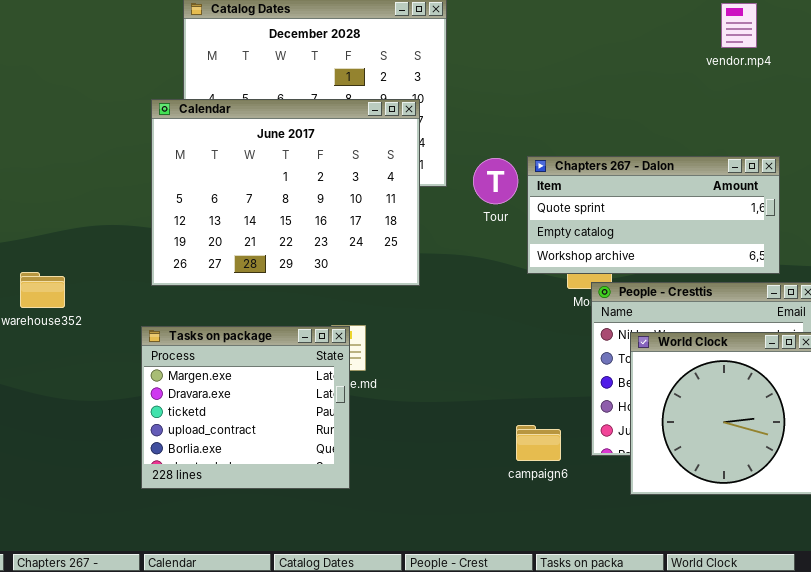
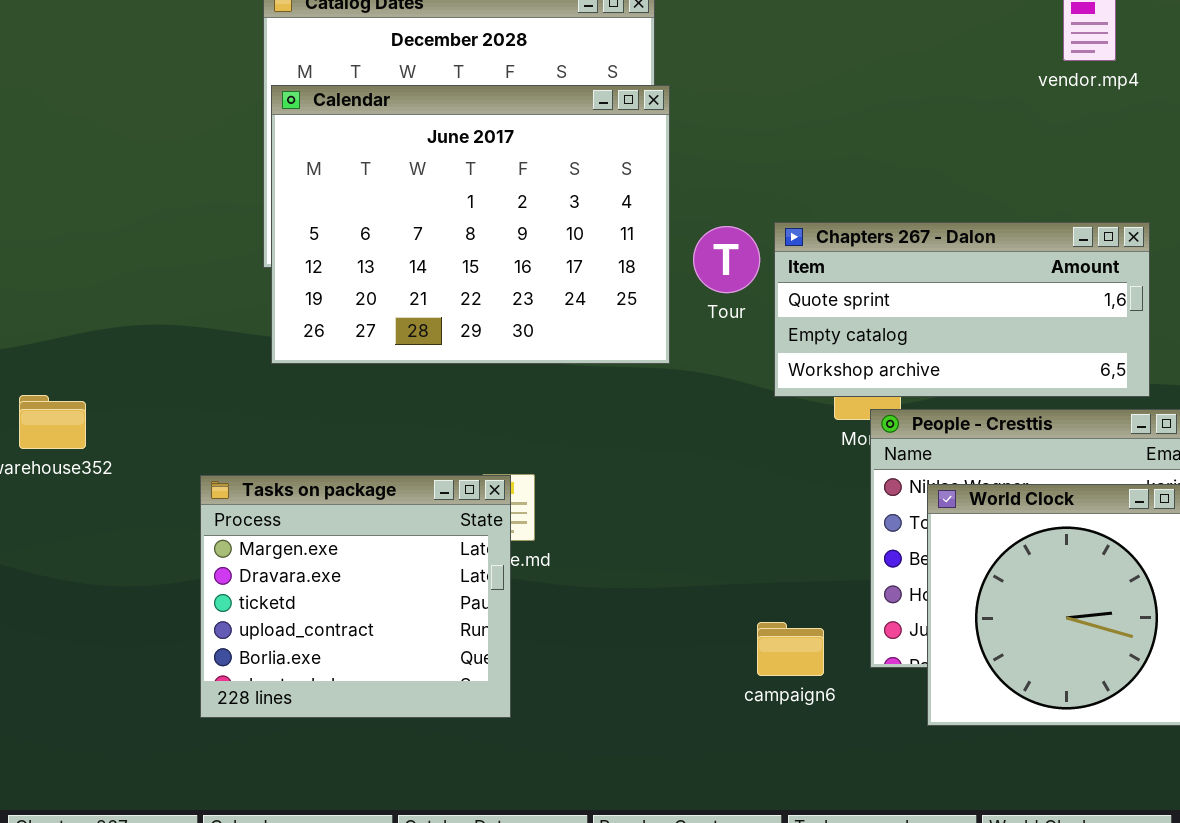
Calendar: [151,99,420,286] -> [271,85,670,364], moved

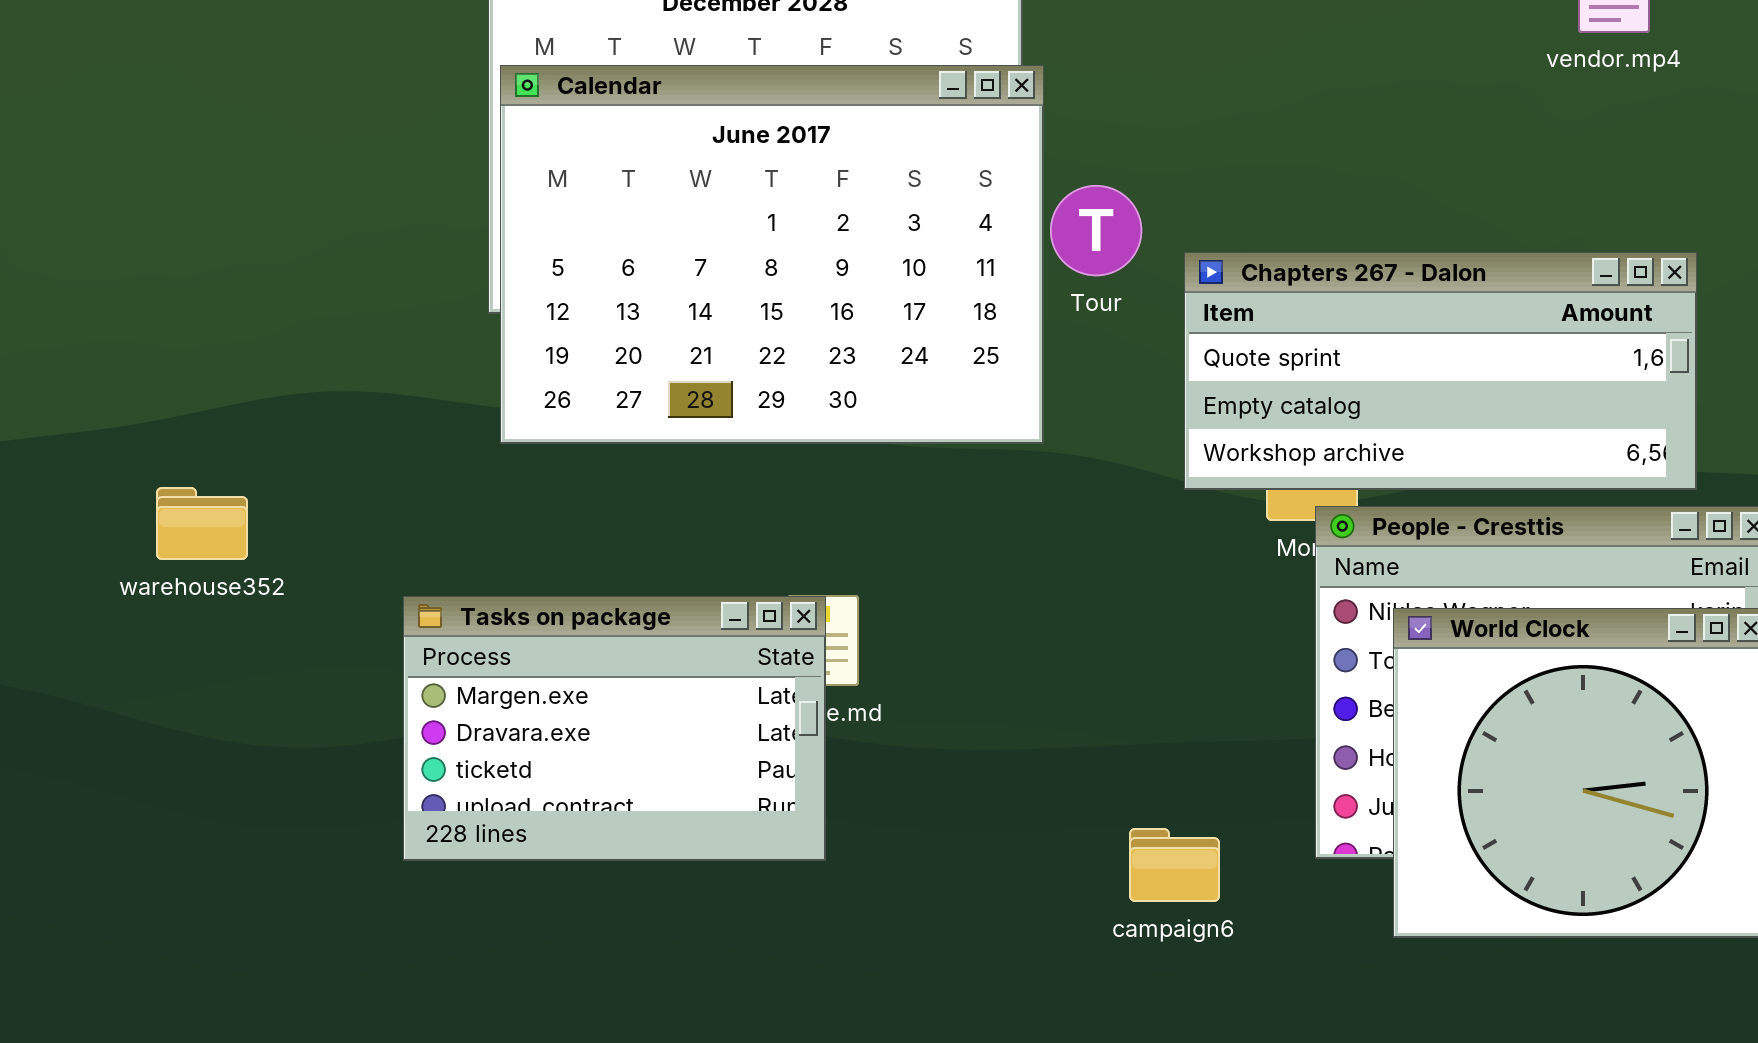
Tour: [693,226,760,293] -> [1050,185,1142,276], moved
Tasks on package: [200,475,511,718] -> [403,596,826,861], resized
campaign6: [757,622,824,676] -> [1129,828,1220,902], moved

